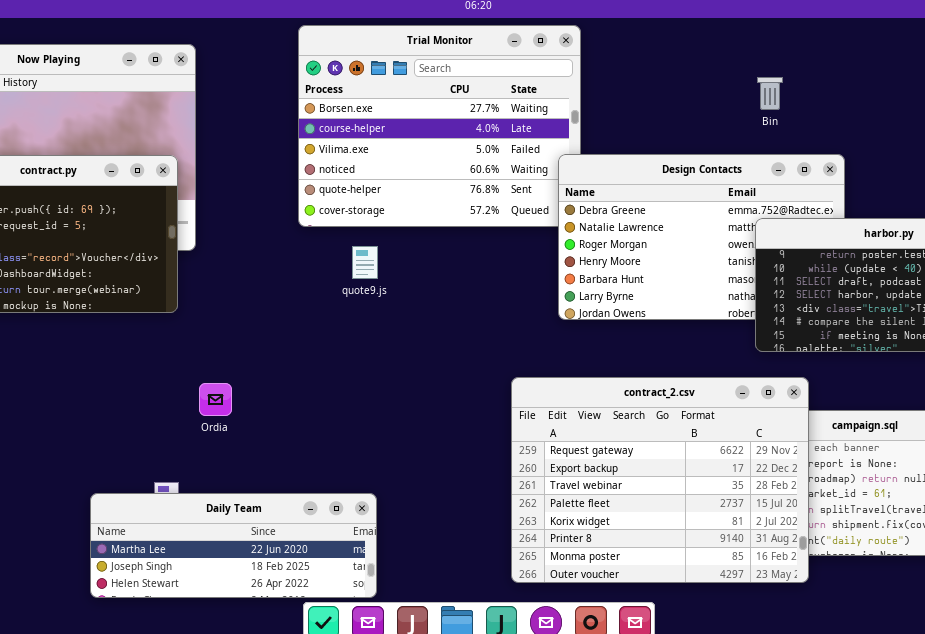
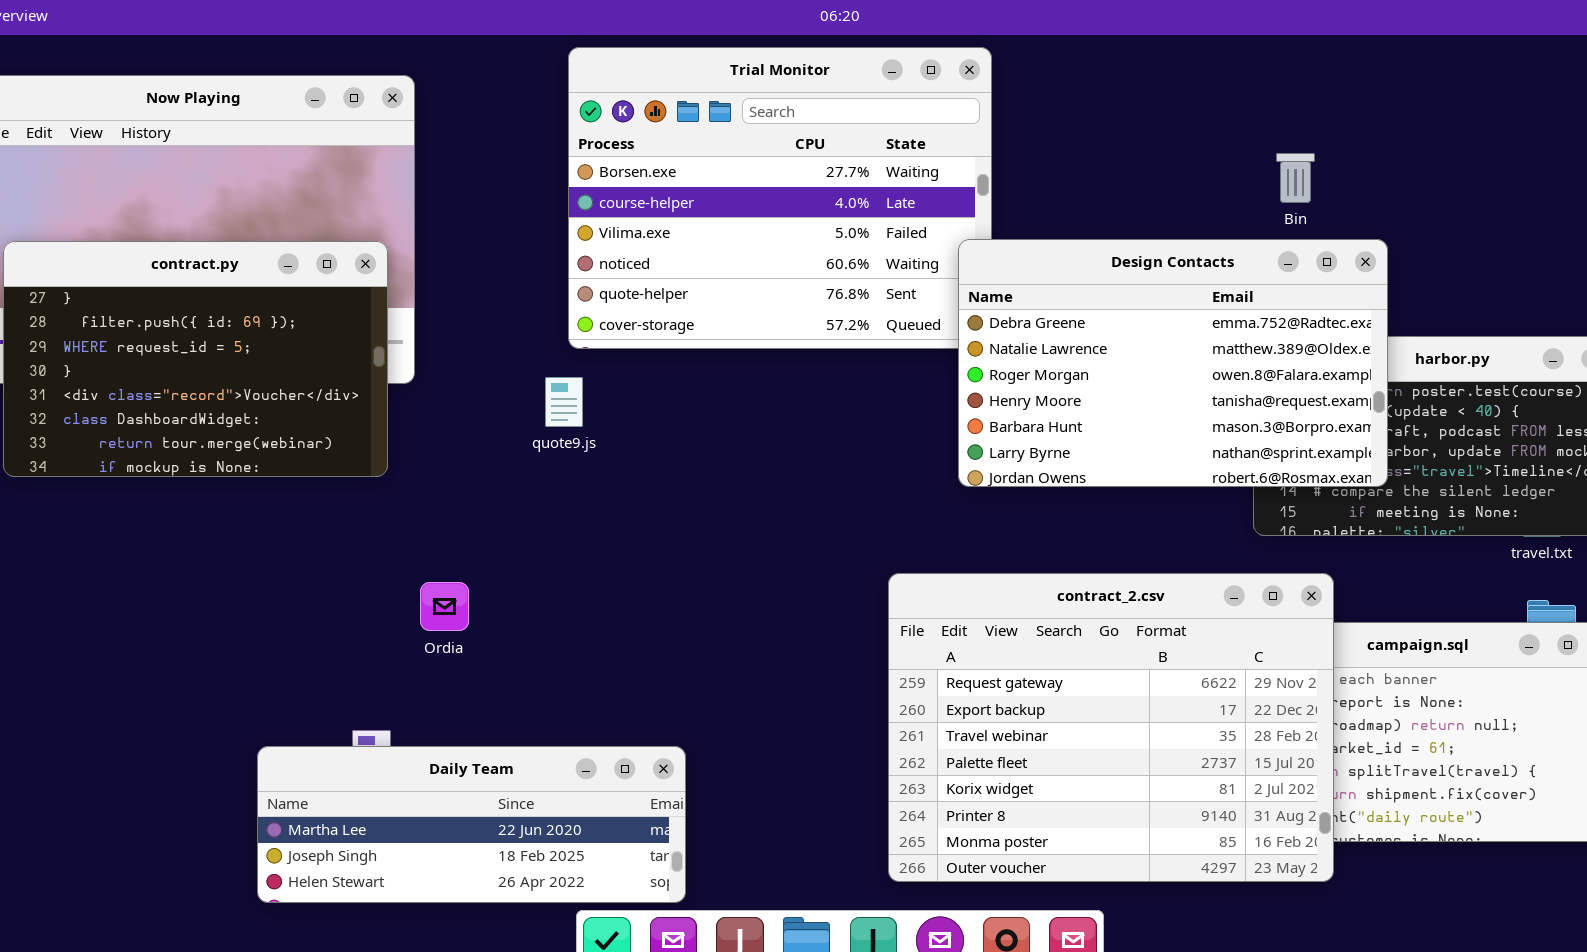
Bin: [757,77,783,110] -> [1276,153,1315,203], moved
Design Contacts: [558,154,845,320] -> [958,239,1388,487], raised
quote9.js: [352,246,378,279] -> [545,377,583,427], moved

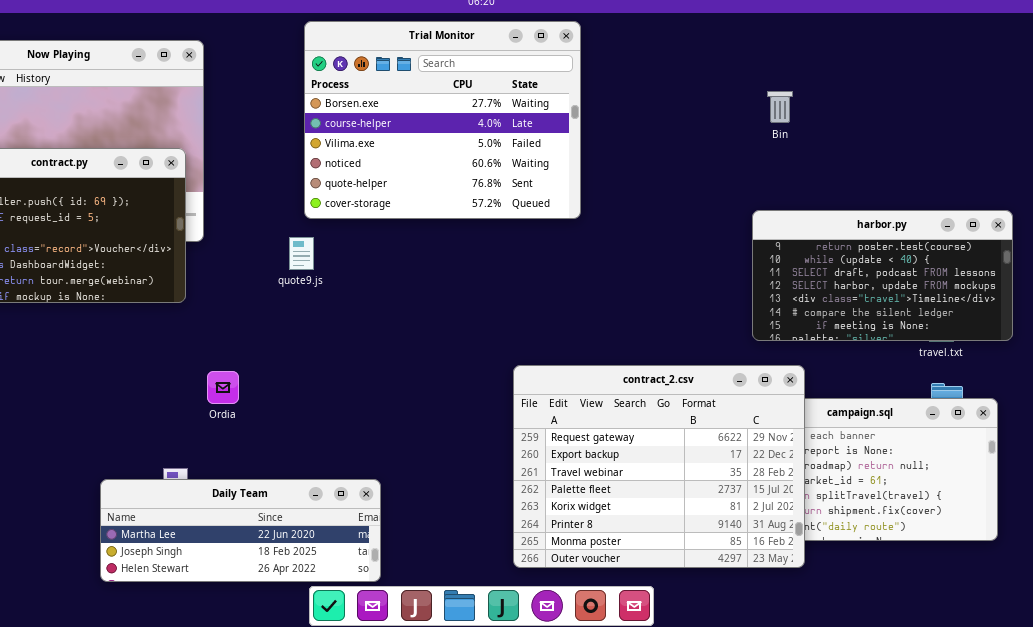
Design Contacts: [958,239,1388,487] -> none, closed

